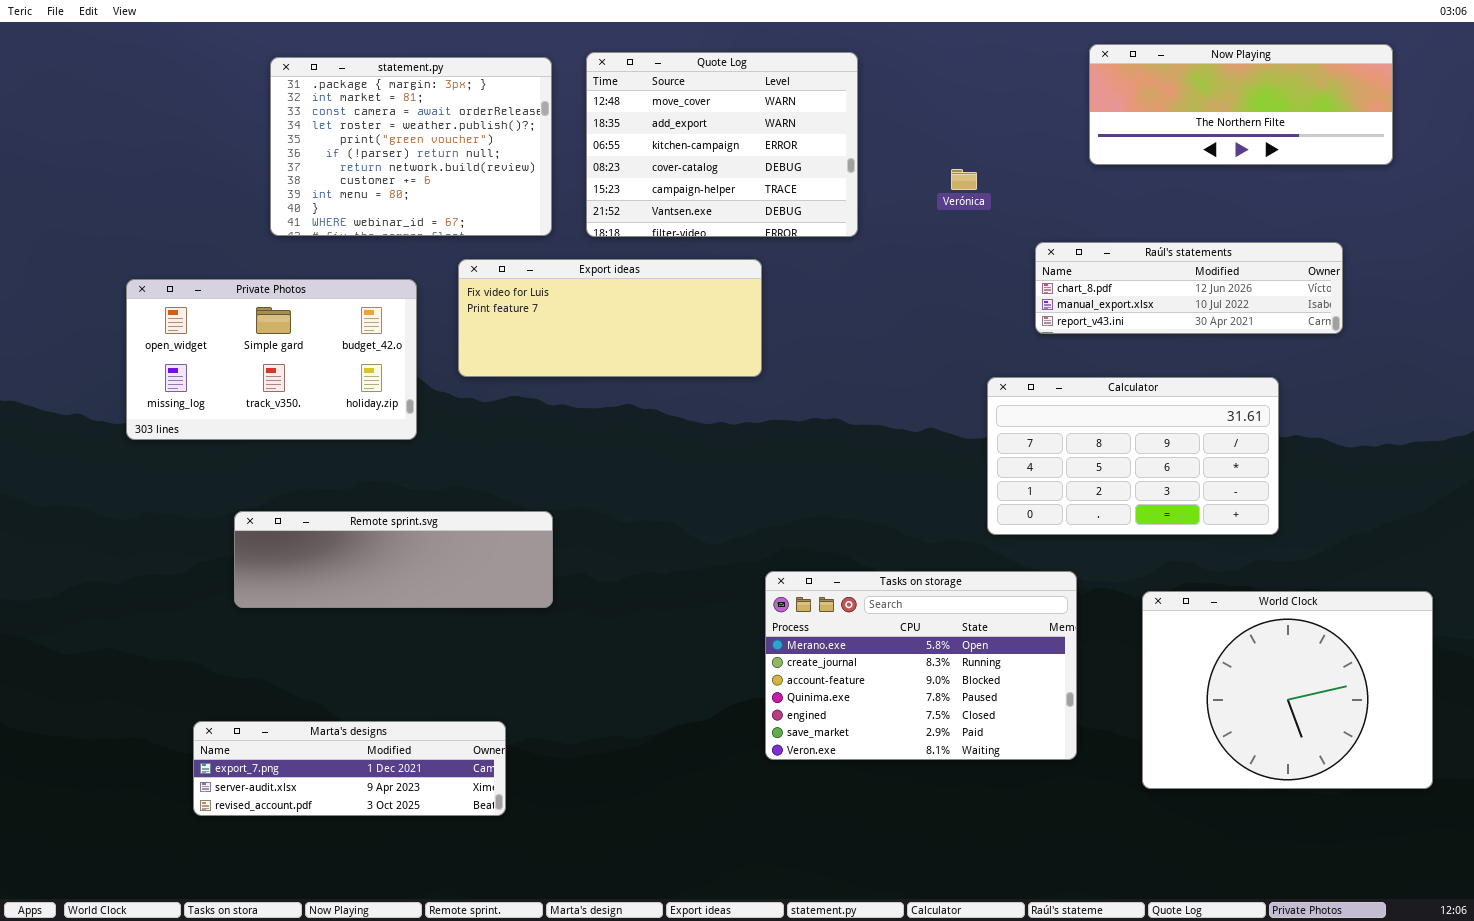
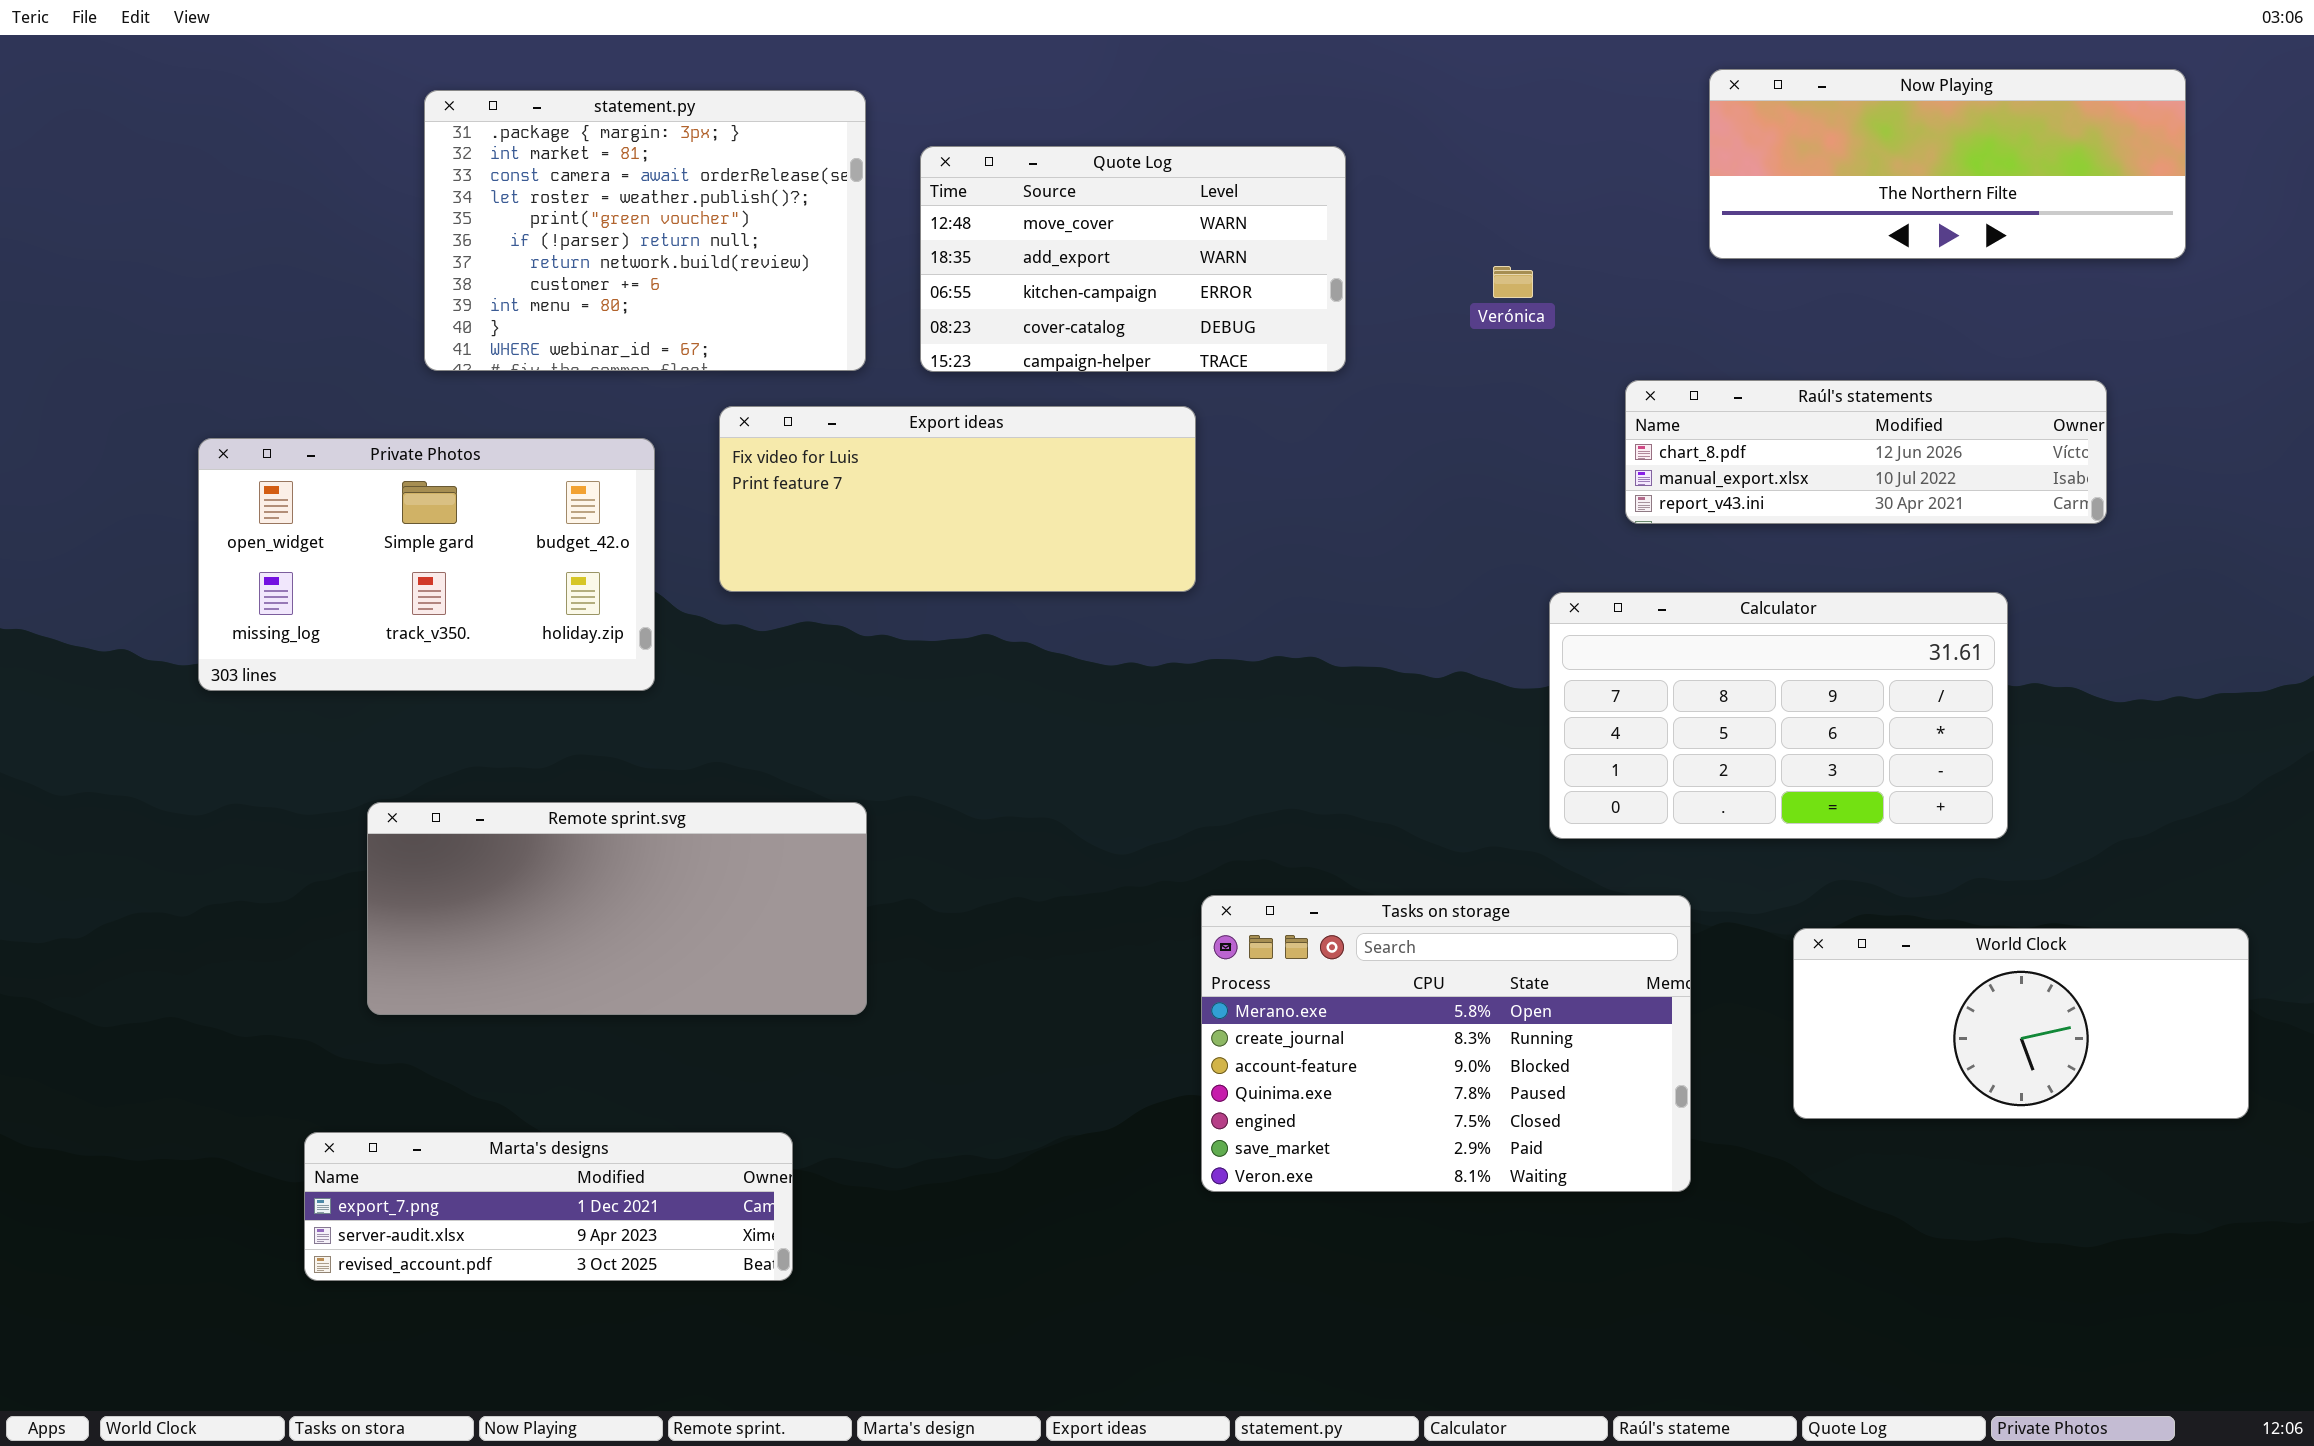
Quote Log: [586,52,858,237] -> [920,146,1346,372], resized
Remote sprint.svg: [234,511,553,608] -> [367,802,867,1015], resized
World Clock: [1142,591,1433,789] -> [1793,928,2249,1119], resized

